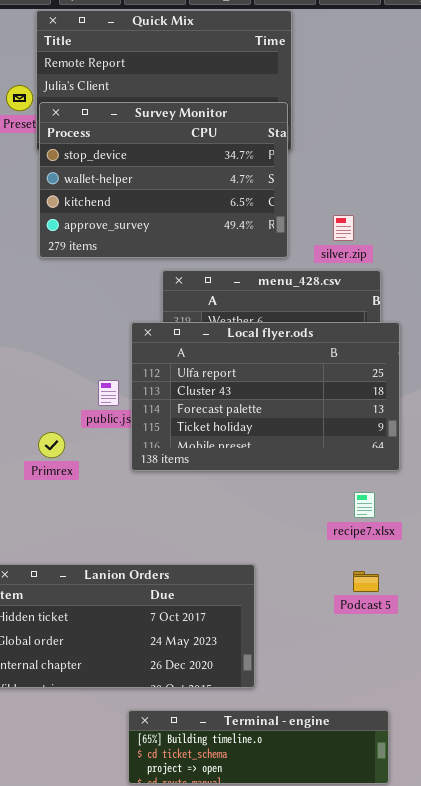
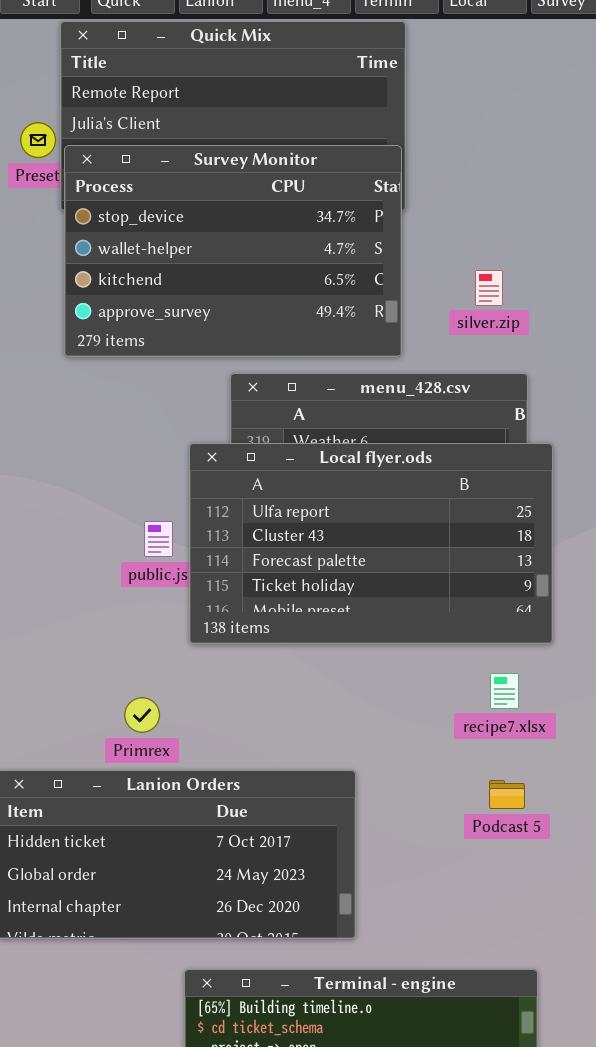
silver.zip: [333,215,354,241] -> [475,270,503,306], moved
Primrex: [38,432,65,458] -> [124,697,160,733], moved

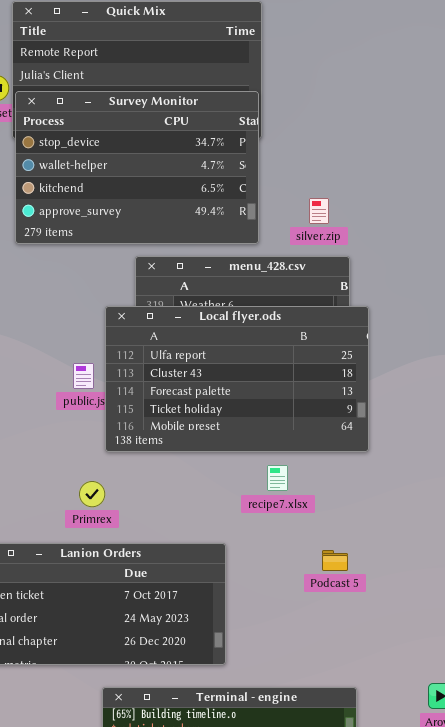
silver.zip: [475,270,503,306] -> [309,198,329,224], moved
recipe7.xlsx: [490,673,519,709] -> [267,465,288,491], moved
Primrex: [124,697,160,733] -> [79,481,105,507], moved

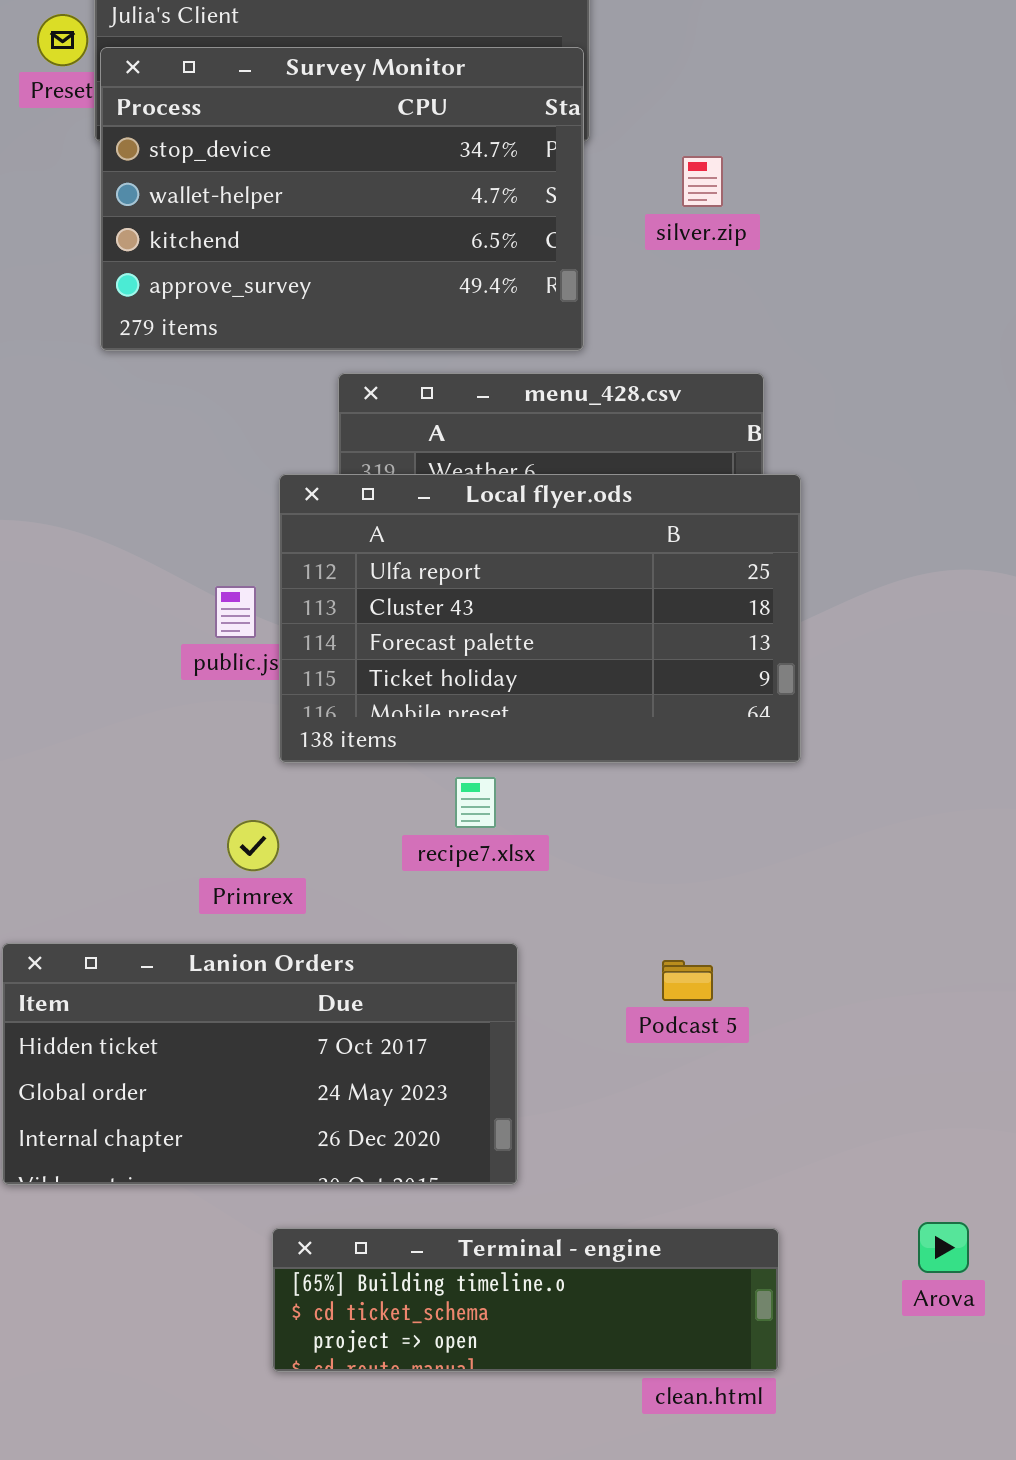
silver.zip: [309,198,329,224] -> [682,156,723,207], moved
recipe7.xlsx: [267,465,288,491] -> [455,777,496,828], moved
Podcast 5: [322,550,348,571] -> [662,960,713,1001], moved

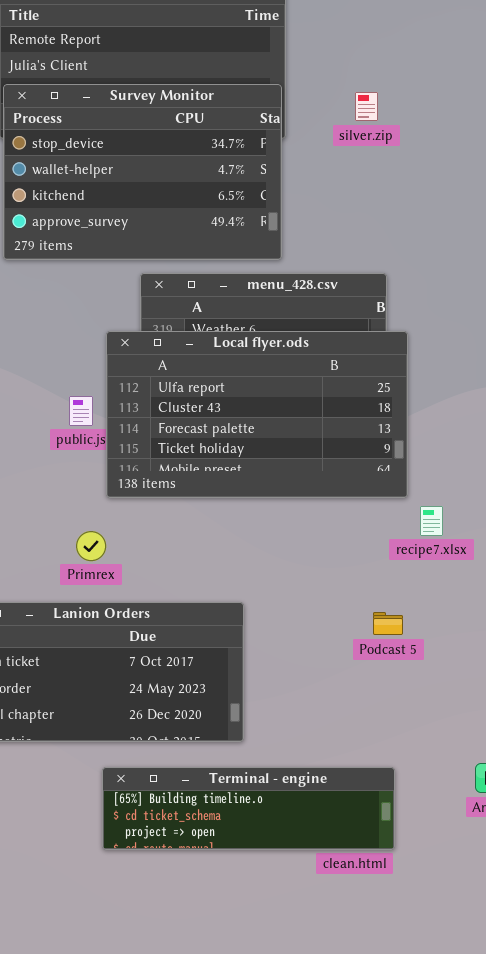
silver.zip: [682,156,723,207] -> [355,92,378,121], moved
recipe7.xlsx: [455,777,496,828] -> [420,506,443,536], moved
Podcast 5: [662,960,713,1001] -> [373,612,403,635], moved

